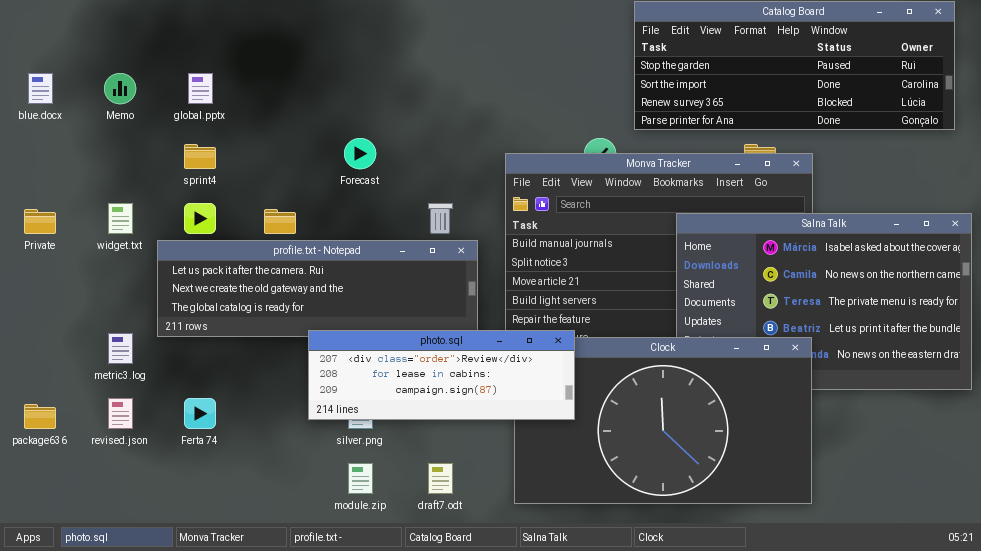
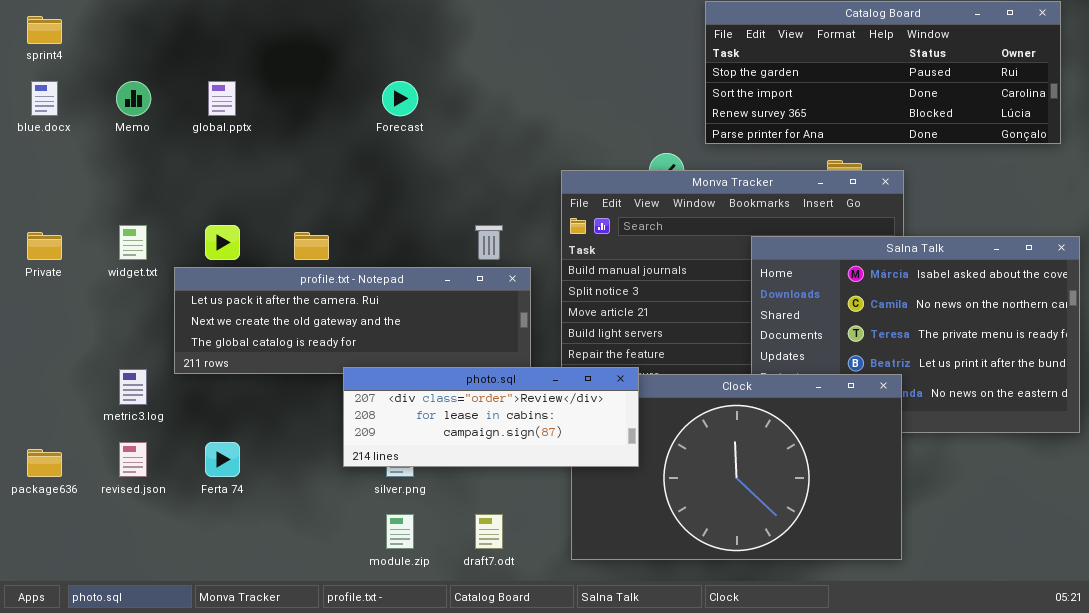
Forecast: [344,138,376,169] -> [382,81,418,116], moved
sprint4: [184,144,216,169] -> [27,16,62,44], moved

